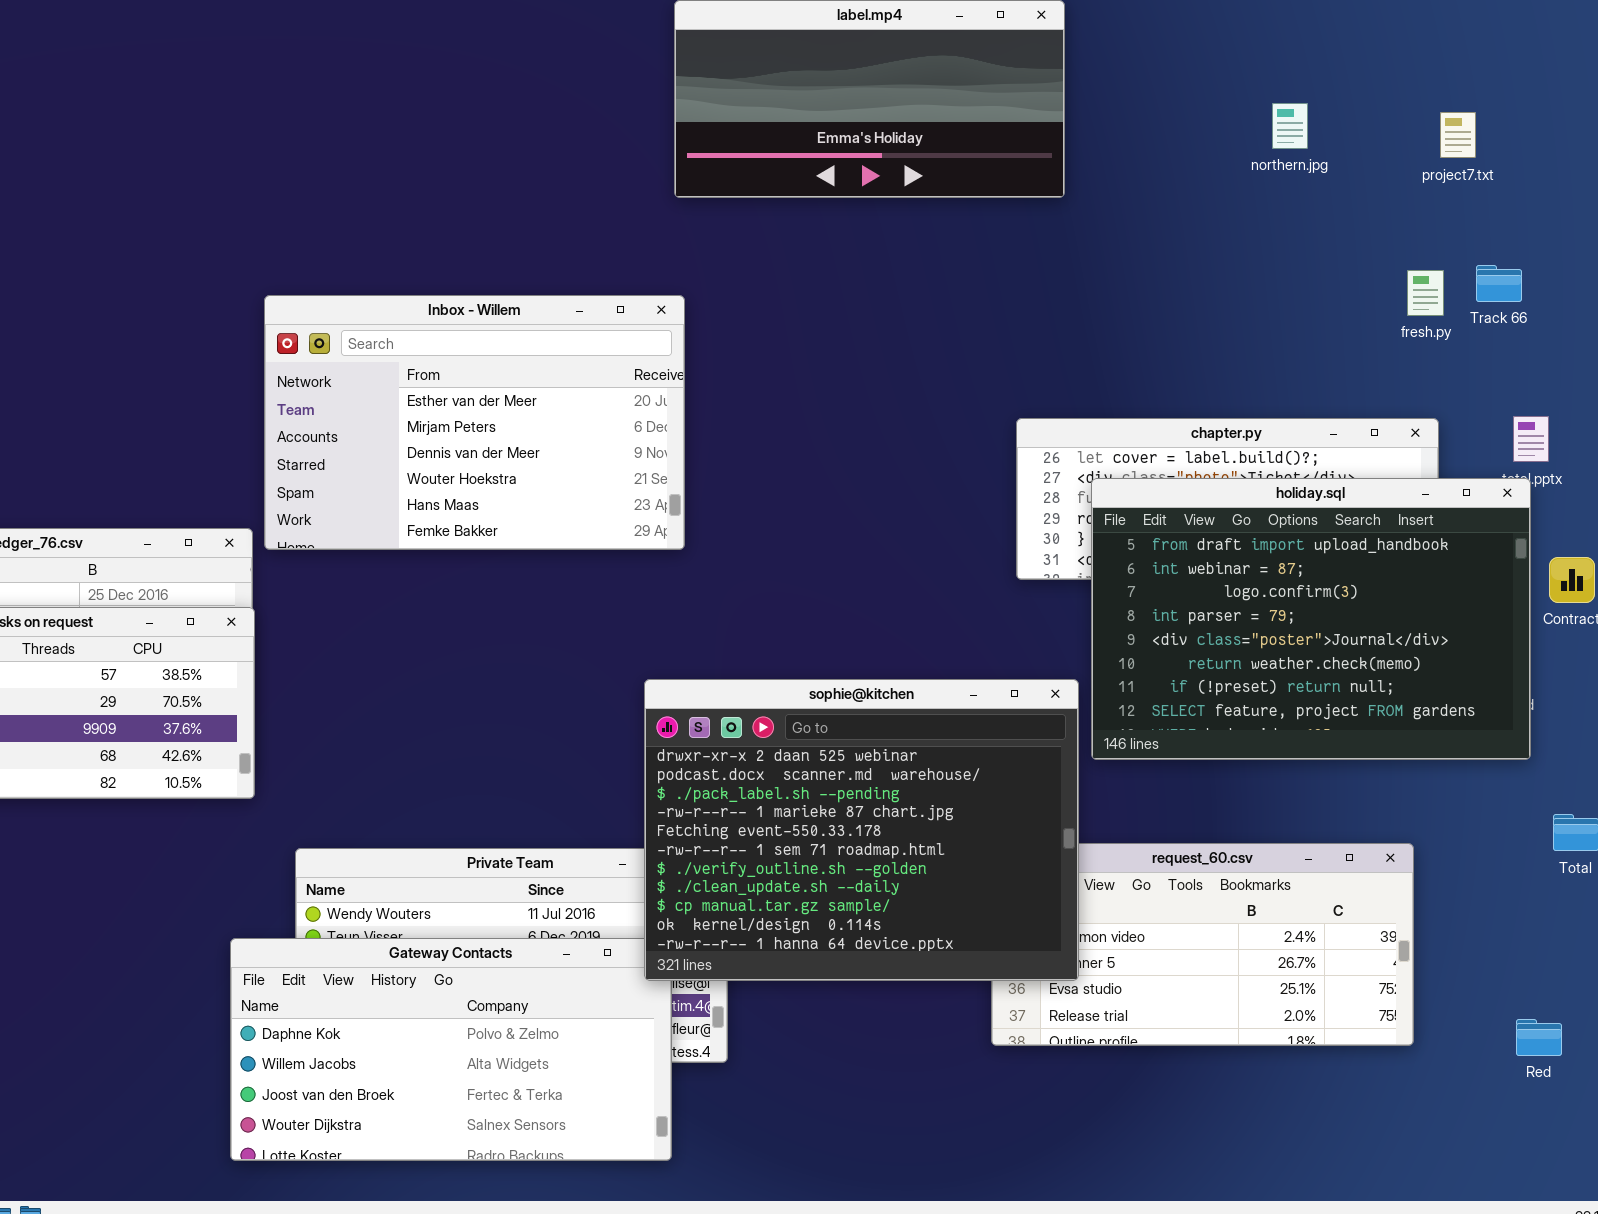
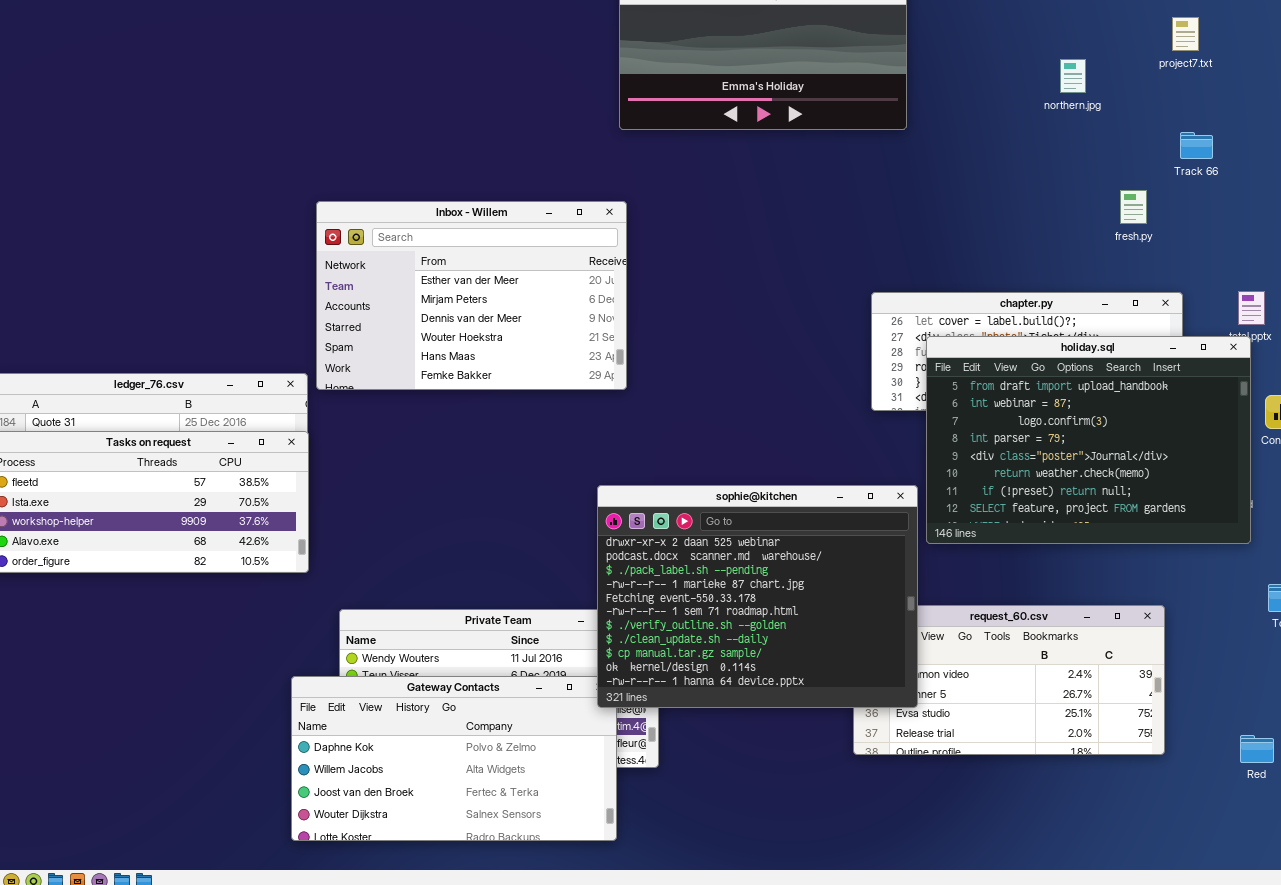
project7.txt: [1440,112,1476,158] -> [1172,17,1199,51], moved
Track 66: [1476,265,1522,302] -> [1180,132,1213,159], moved
fresh.py: [1407,270,1444,316] -> [1120,190,1147,224], moved

